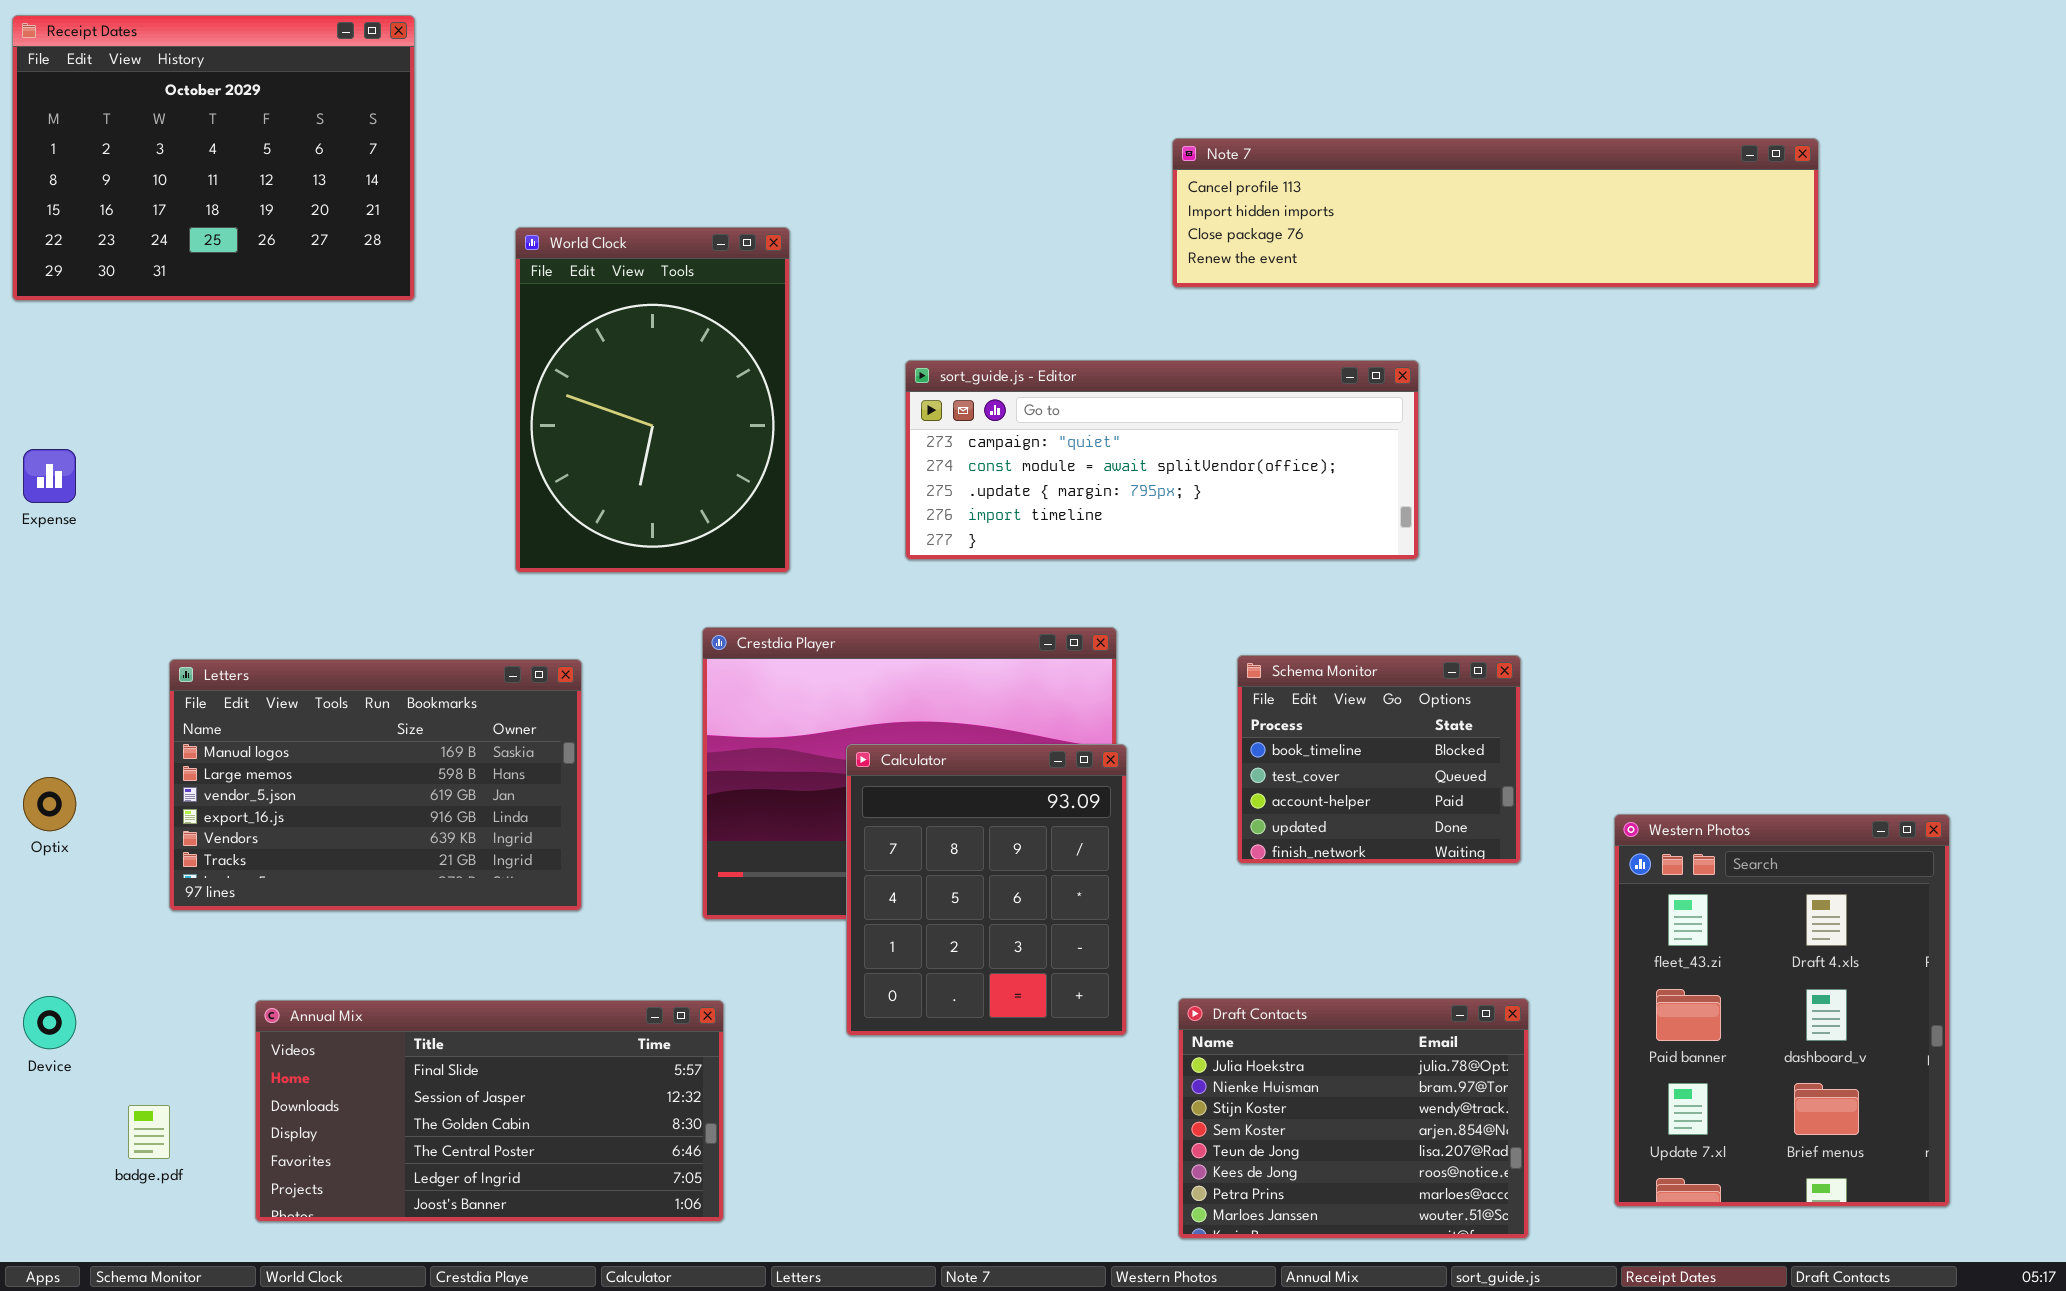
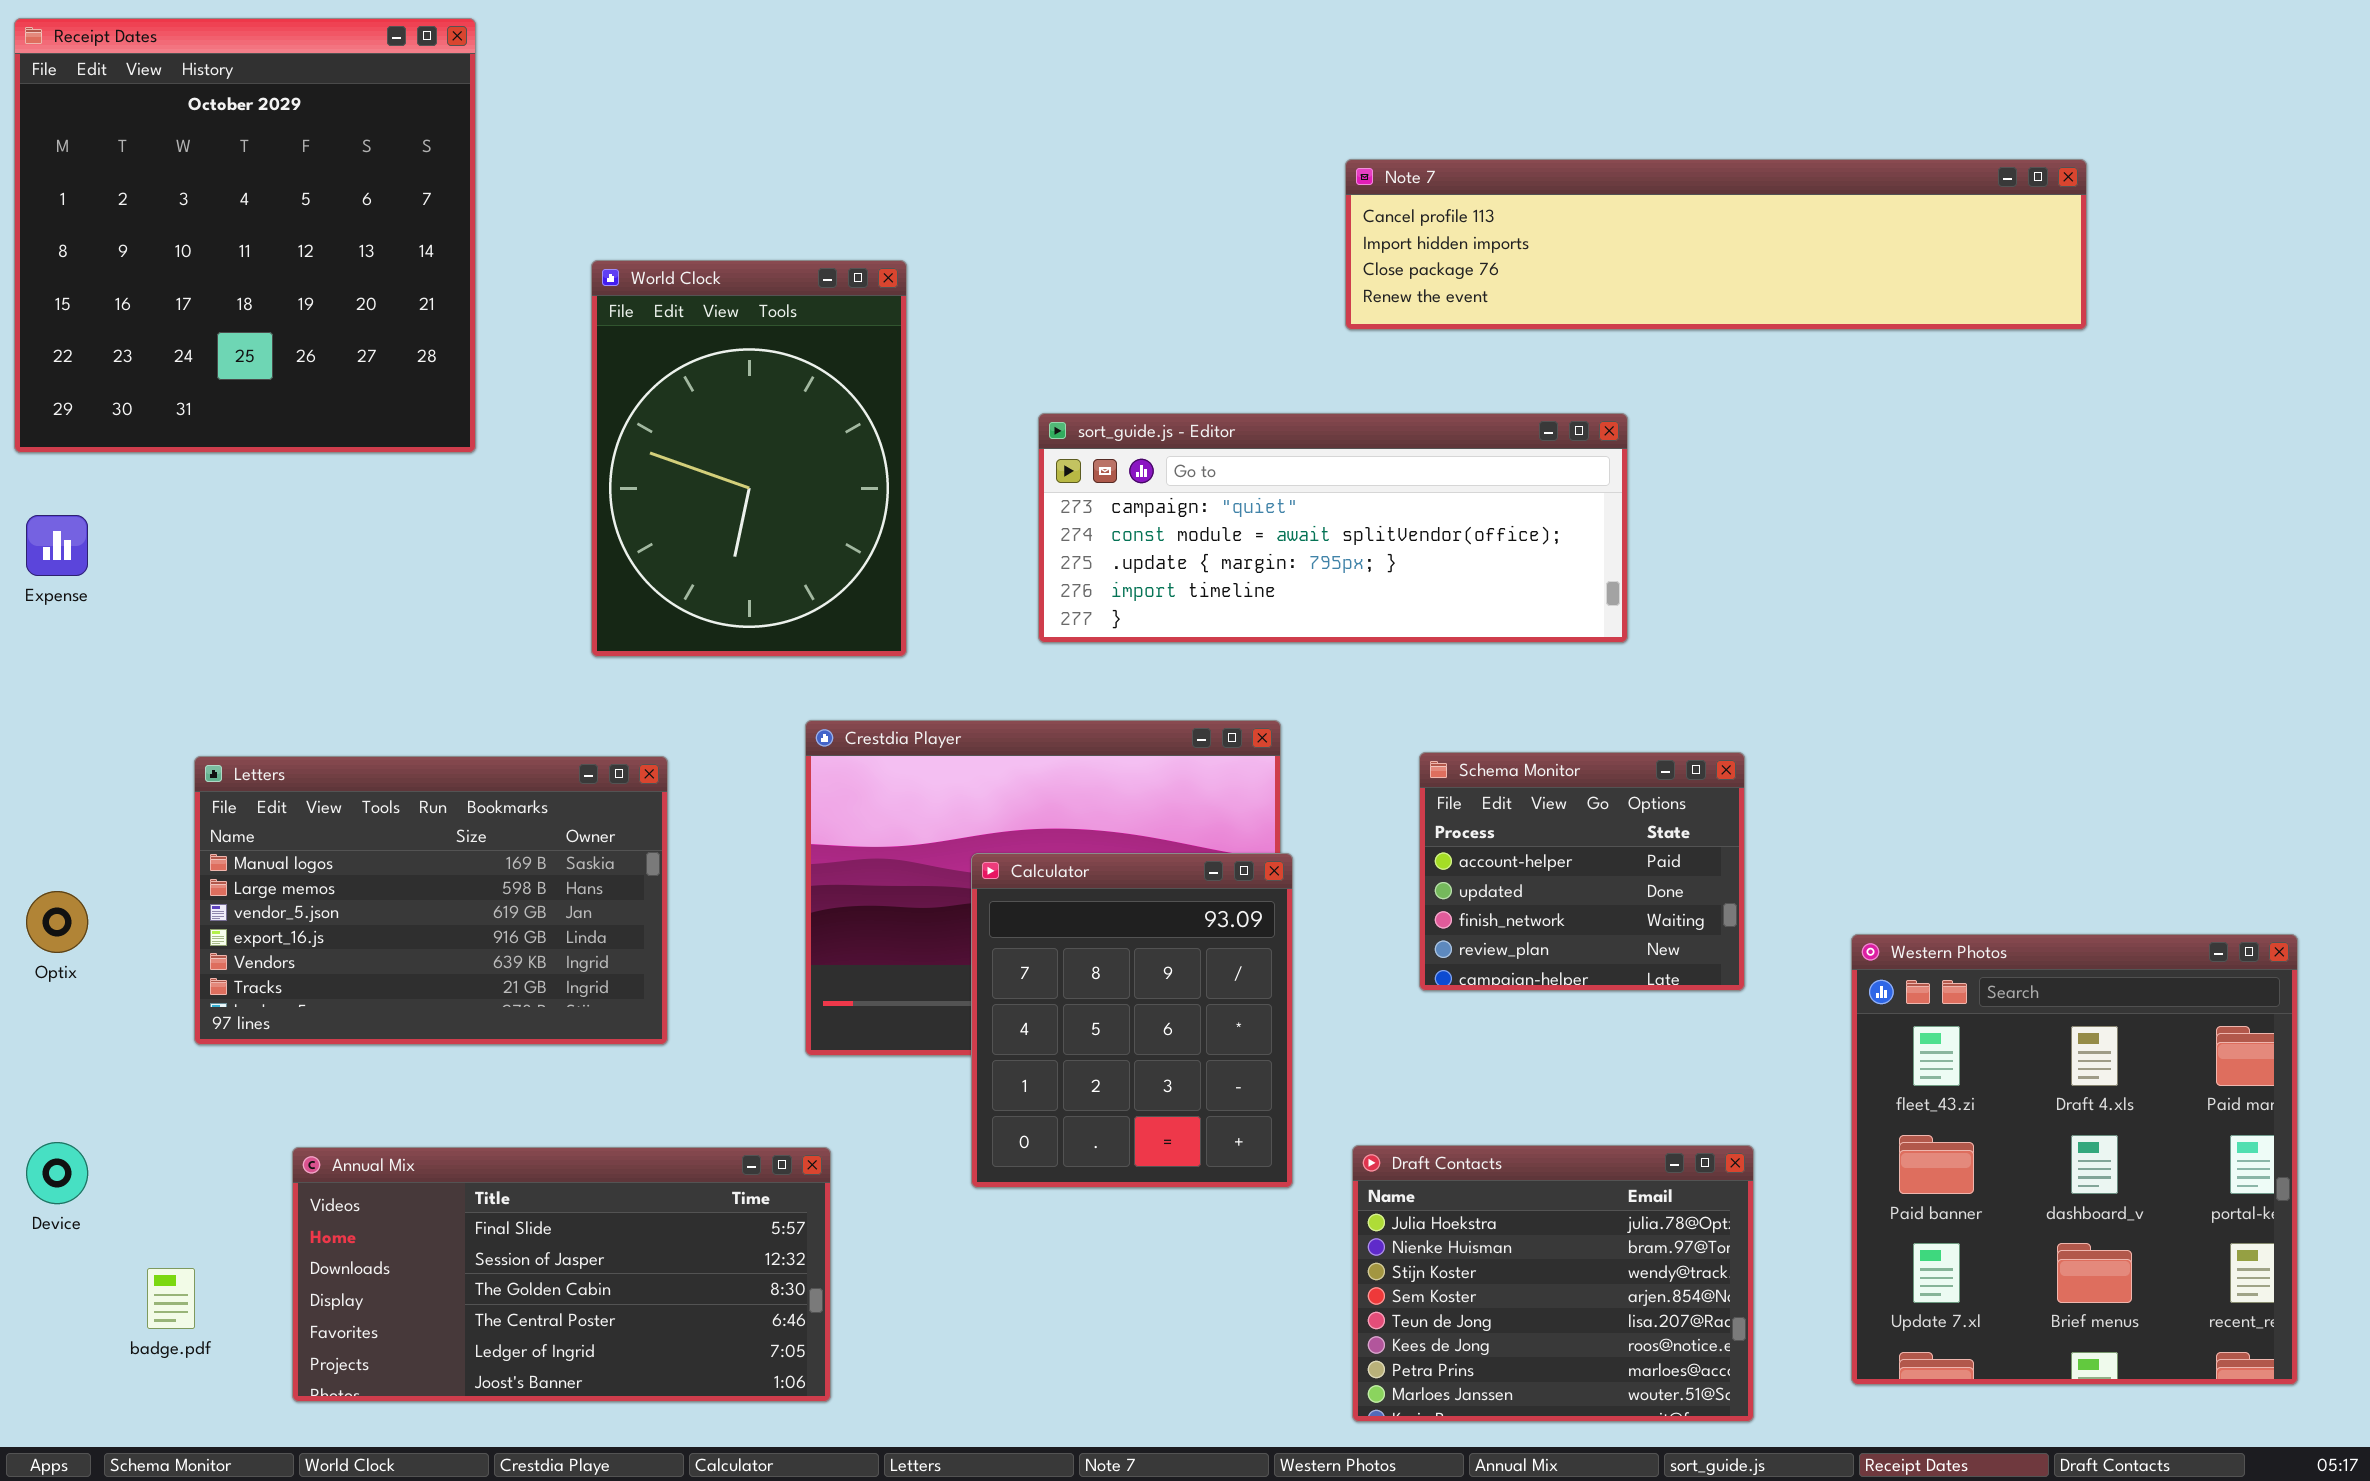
Receipt Dates: [12,15,415,301] -> [14,18,476,453], resized
Schema Monitor: [1237,655,1521,864] -> [1419,752,1745,991], scrolled down 2 rows
Western Photos: [1614,814,1950,1207] -> [1851,934,2298,1385], resized

